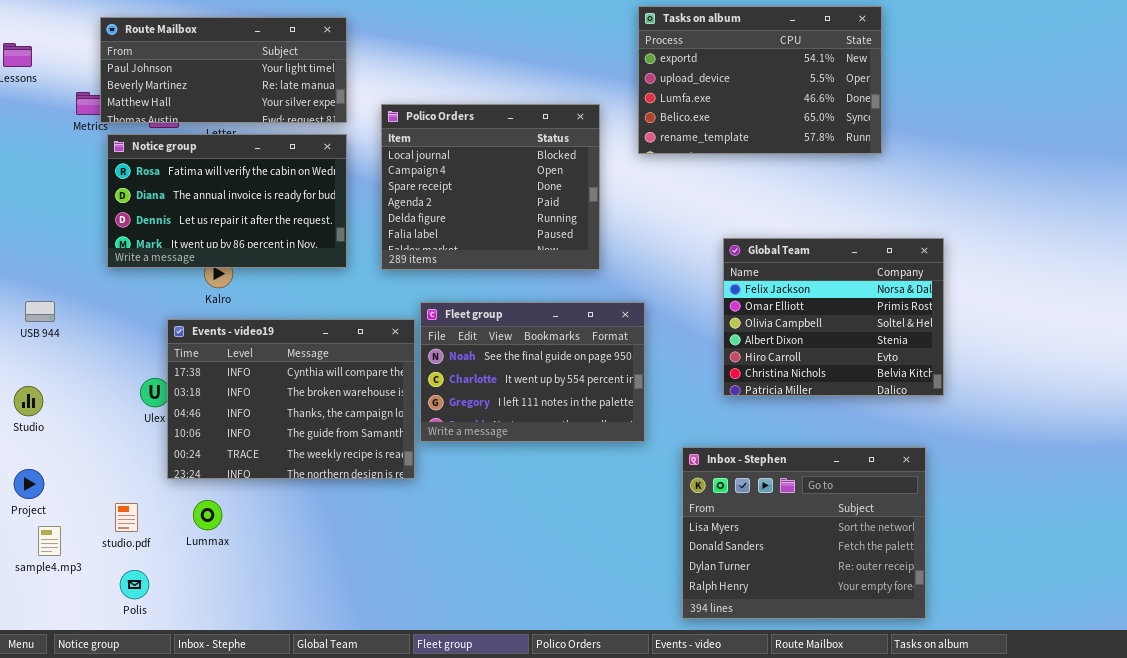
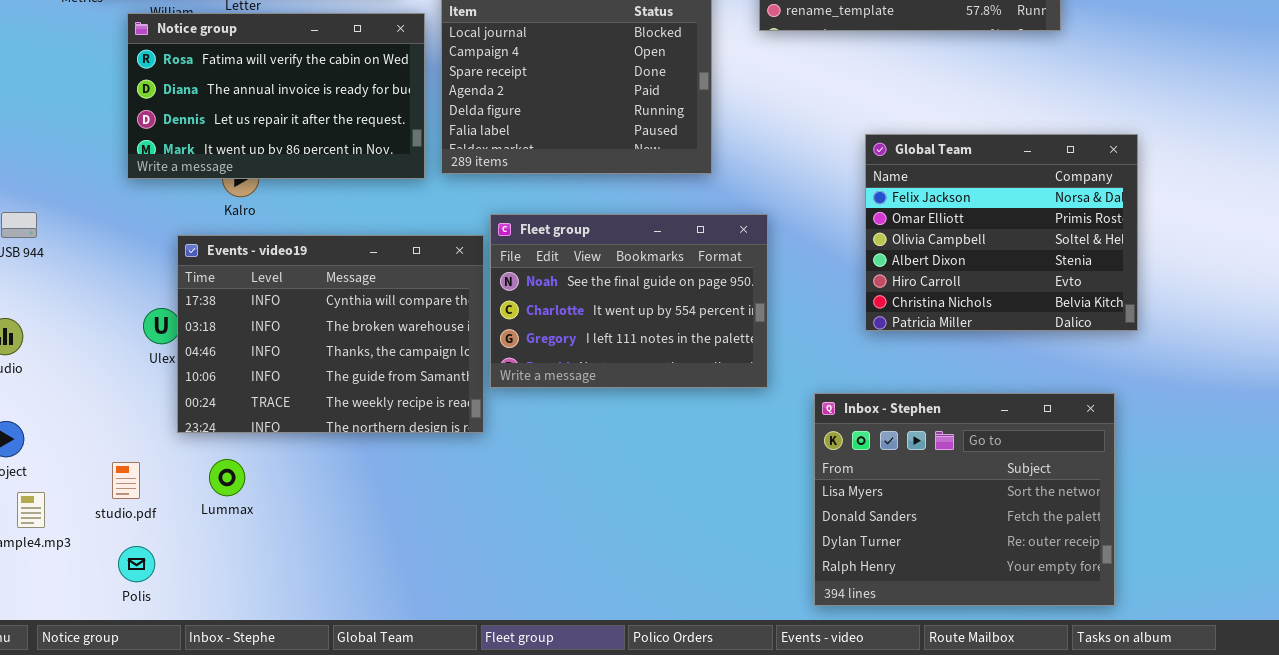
Notice group: [107,134,347,268] -> [127,13,425,179], moved

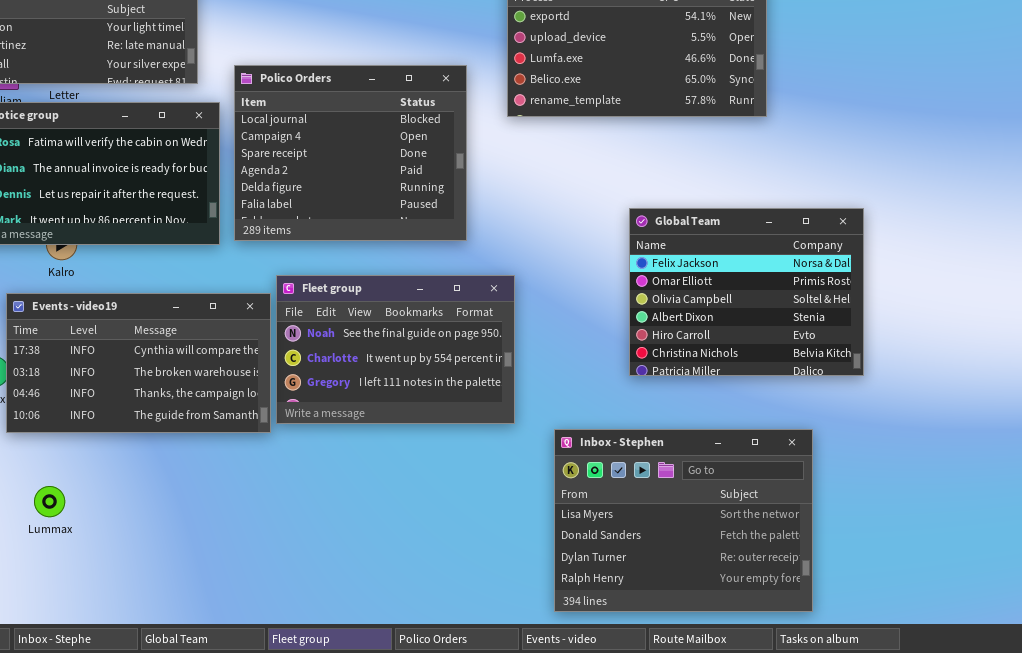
Global Team: [865,134,1138,331] -> [629,208,864,376], moved
Events - video19: [177,235,484,433] -> [6,293,271,433], resized

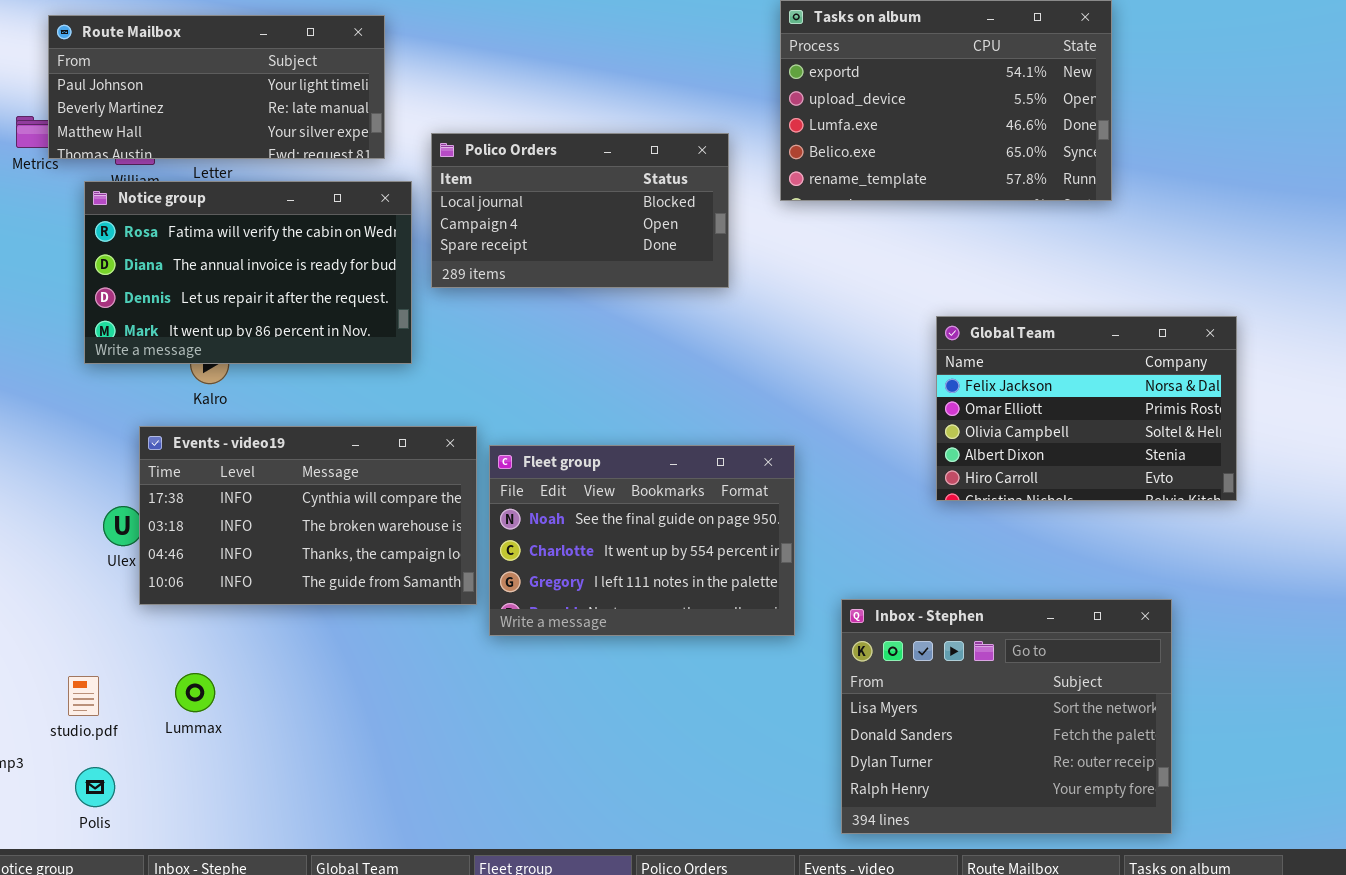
Polico Orders: [234,65,467,241] -> [431,133,729,288], resized
Global Team: [629,208,864,376] -> [936,316,1237,501], resized
Fleet group: [276,275,515,424] -> [489,445,795,636], moved

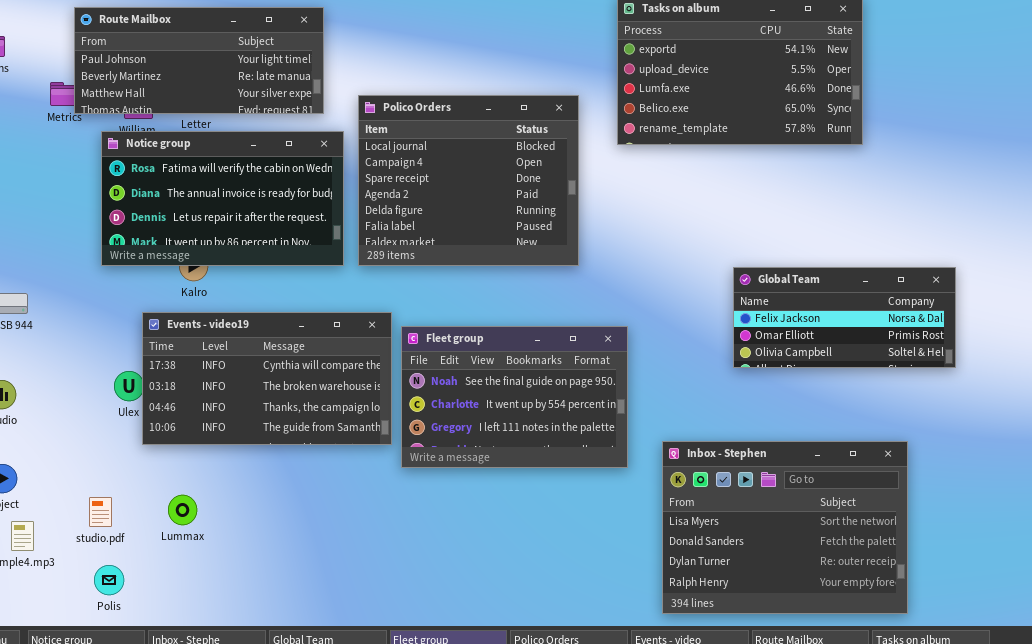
Polico Orders: [431,133,729,288] -> [358,95,579,266], resized
Global Team: [936,316,1237,501] -> [733,267,956,368], resized

